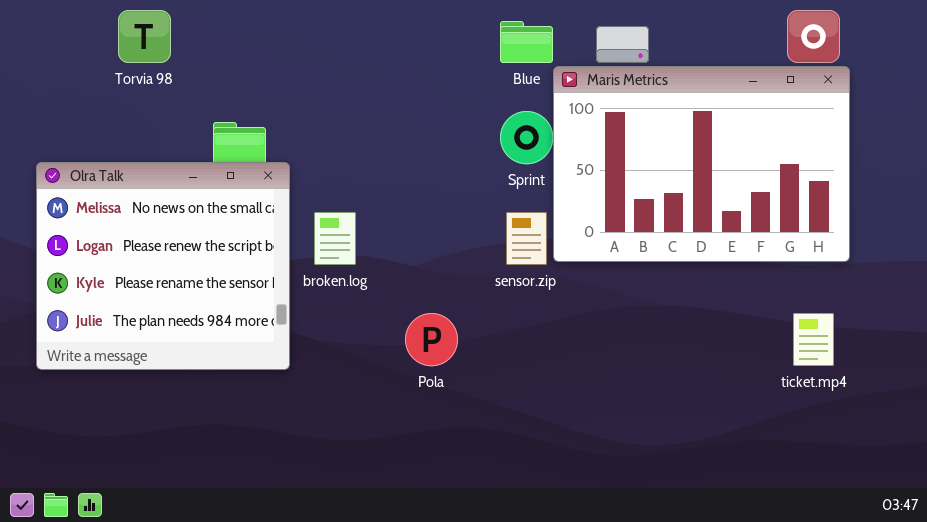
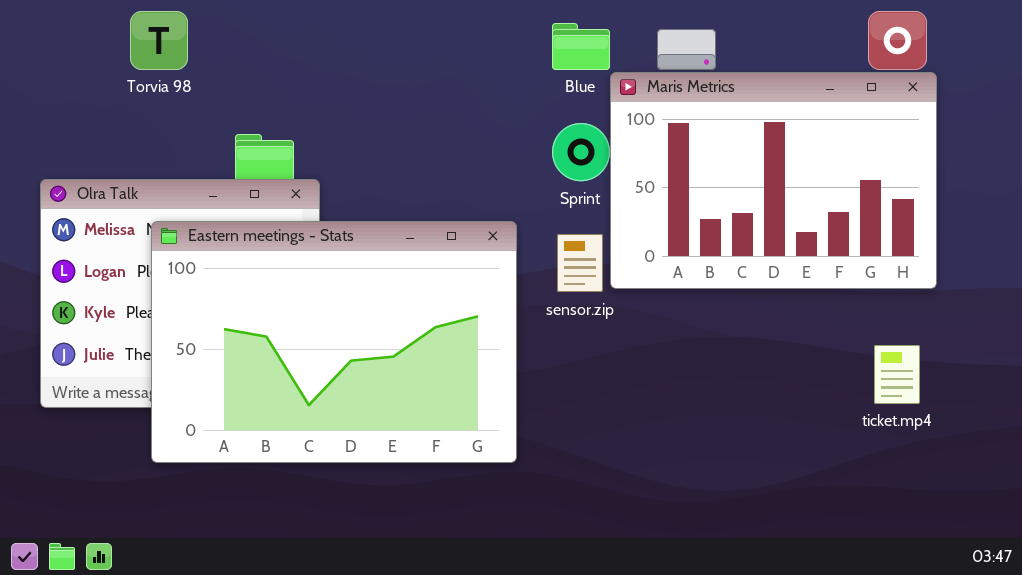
Eastern meetings - Stats: none -> [151,221,517,463], opened

